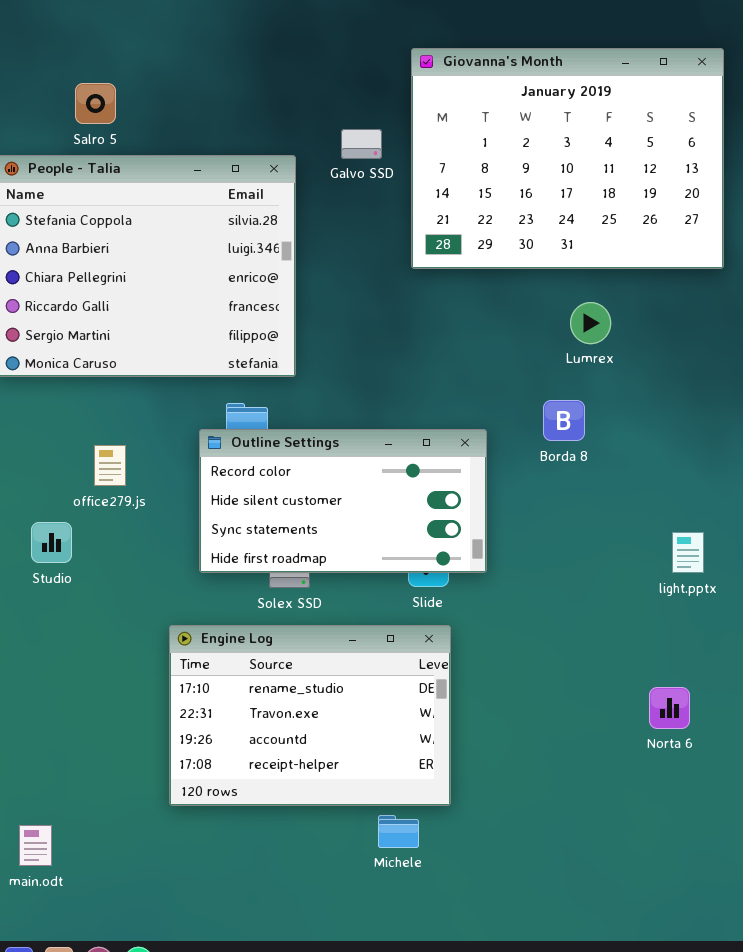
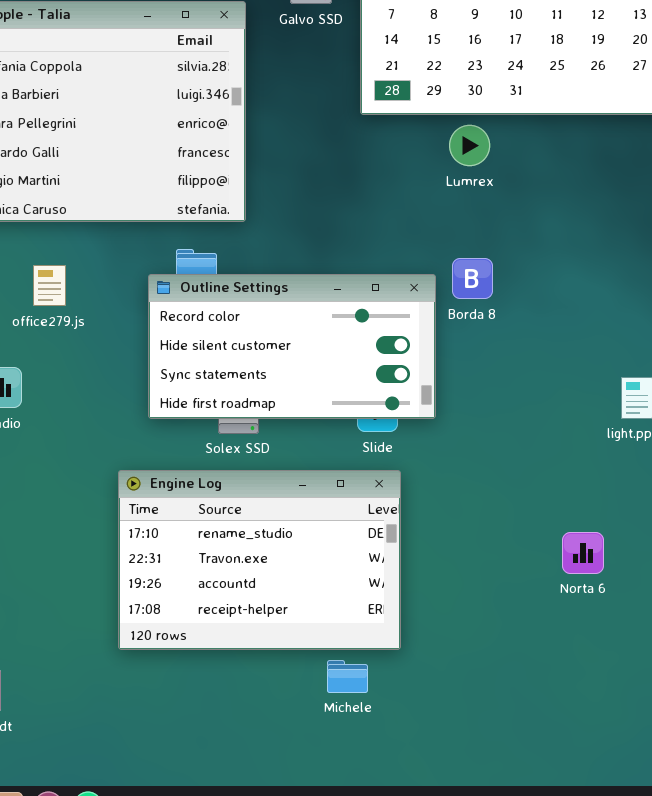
Lumrex: [570,302,611,344] -> [449,125,490,166], moved
Borda 8: [543,400,585,441] -> [452,258,493,299], moved
office279.js: [94,445,126,486] -> [33,265,66,306], moved
Norta 6: [649,687,690,729] -> [562,532,604,574], moved

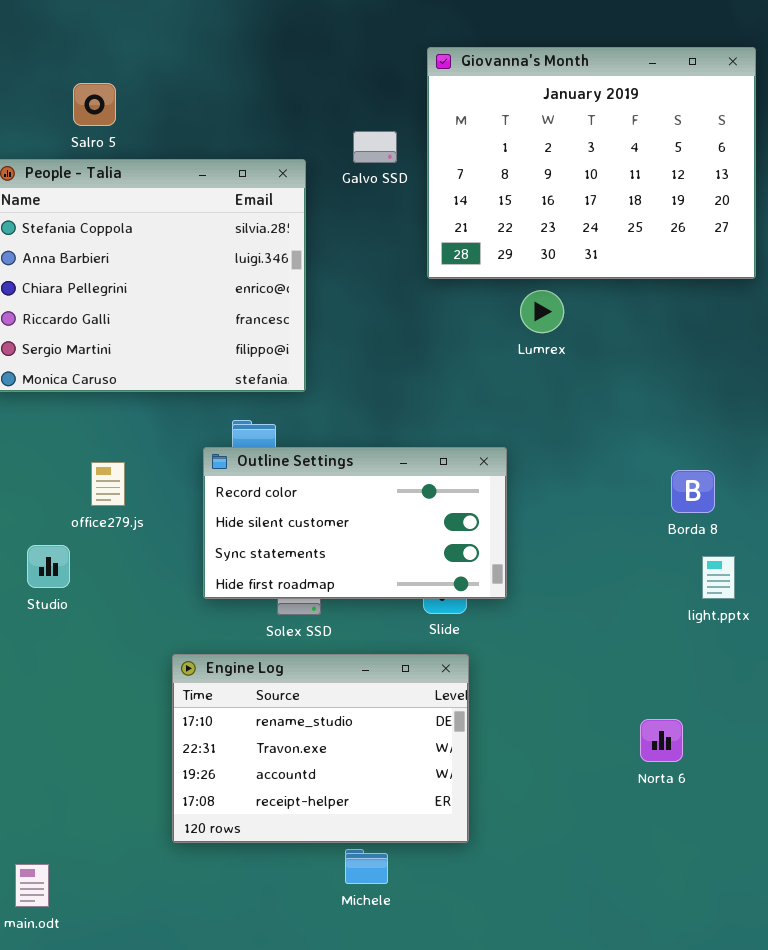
Borda 8: [452,258,493,299] -> [671,470,715,513], moved
office279.js: [33,265,66,306] -> [91,462,125,506], moved
Michele: [327,660,368,693] -> [345,849,388,884], moved

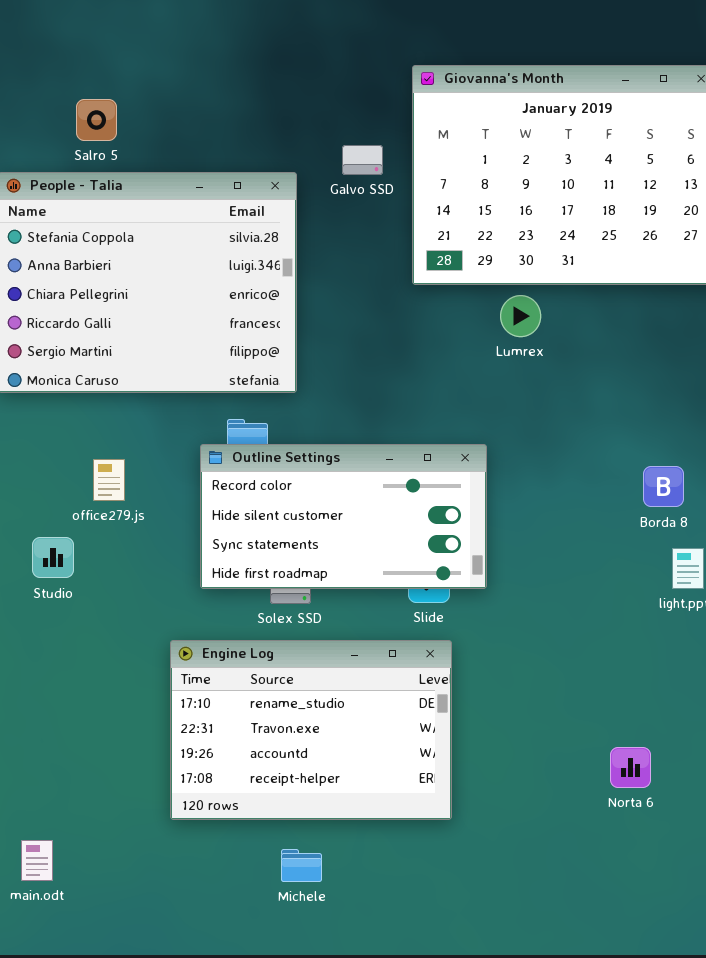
Norta 6: [640,719,683,762] -> [610,747,651,788], moved
Michele: [345,849,388,884] -> [281,849,322,882], moved

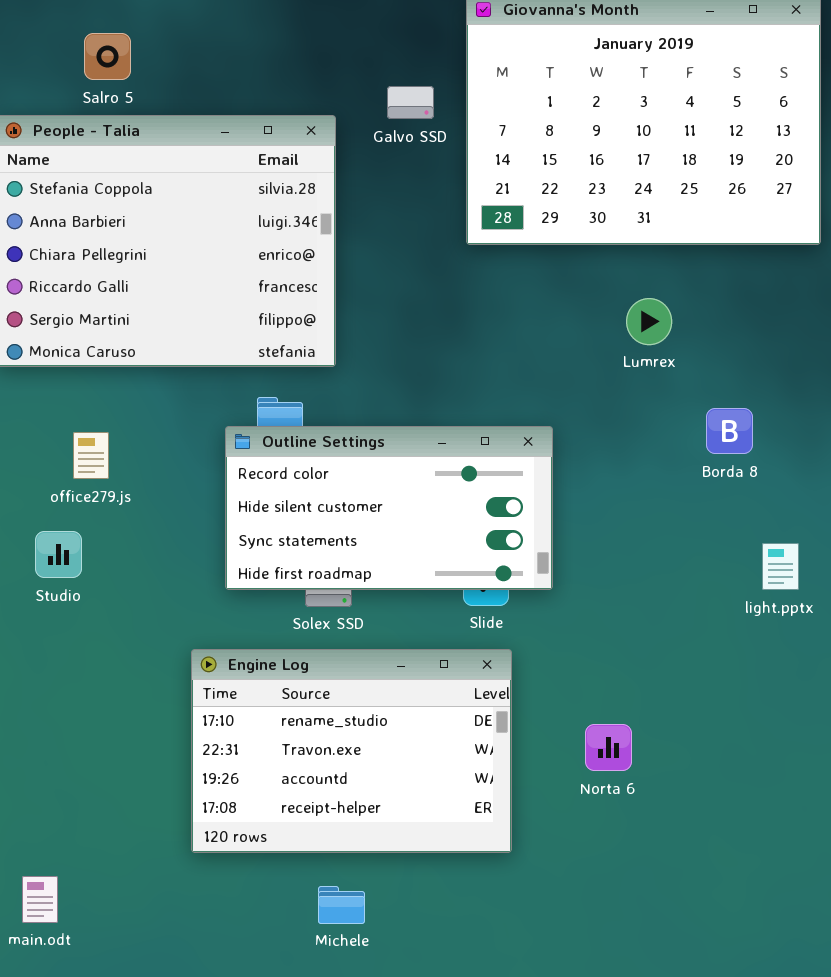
Lumrex: [500,295,541,337] -> [626,298,672,345], moved
office279.js: [93,459,125,501] -> [73,432,109,479], moved
Borda 8: [643,466,684,507] -> [706,408,753,454], moved
Norta 6: [610,747,651,788] -> [585,724,632,771], moved

